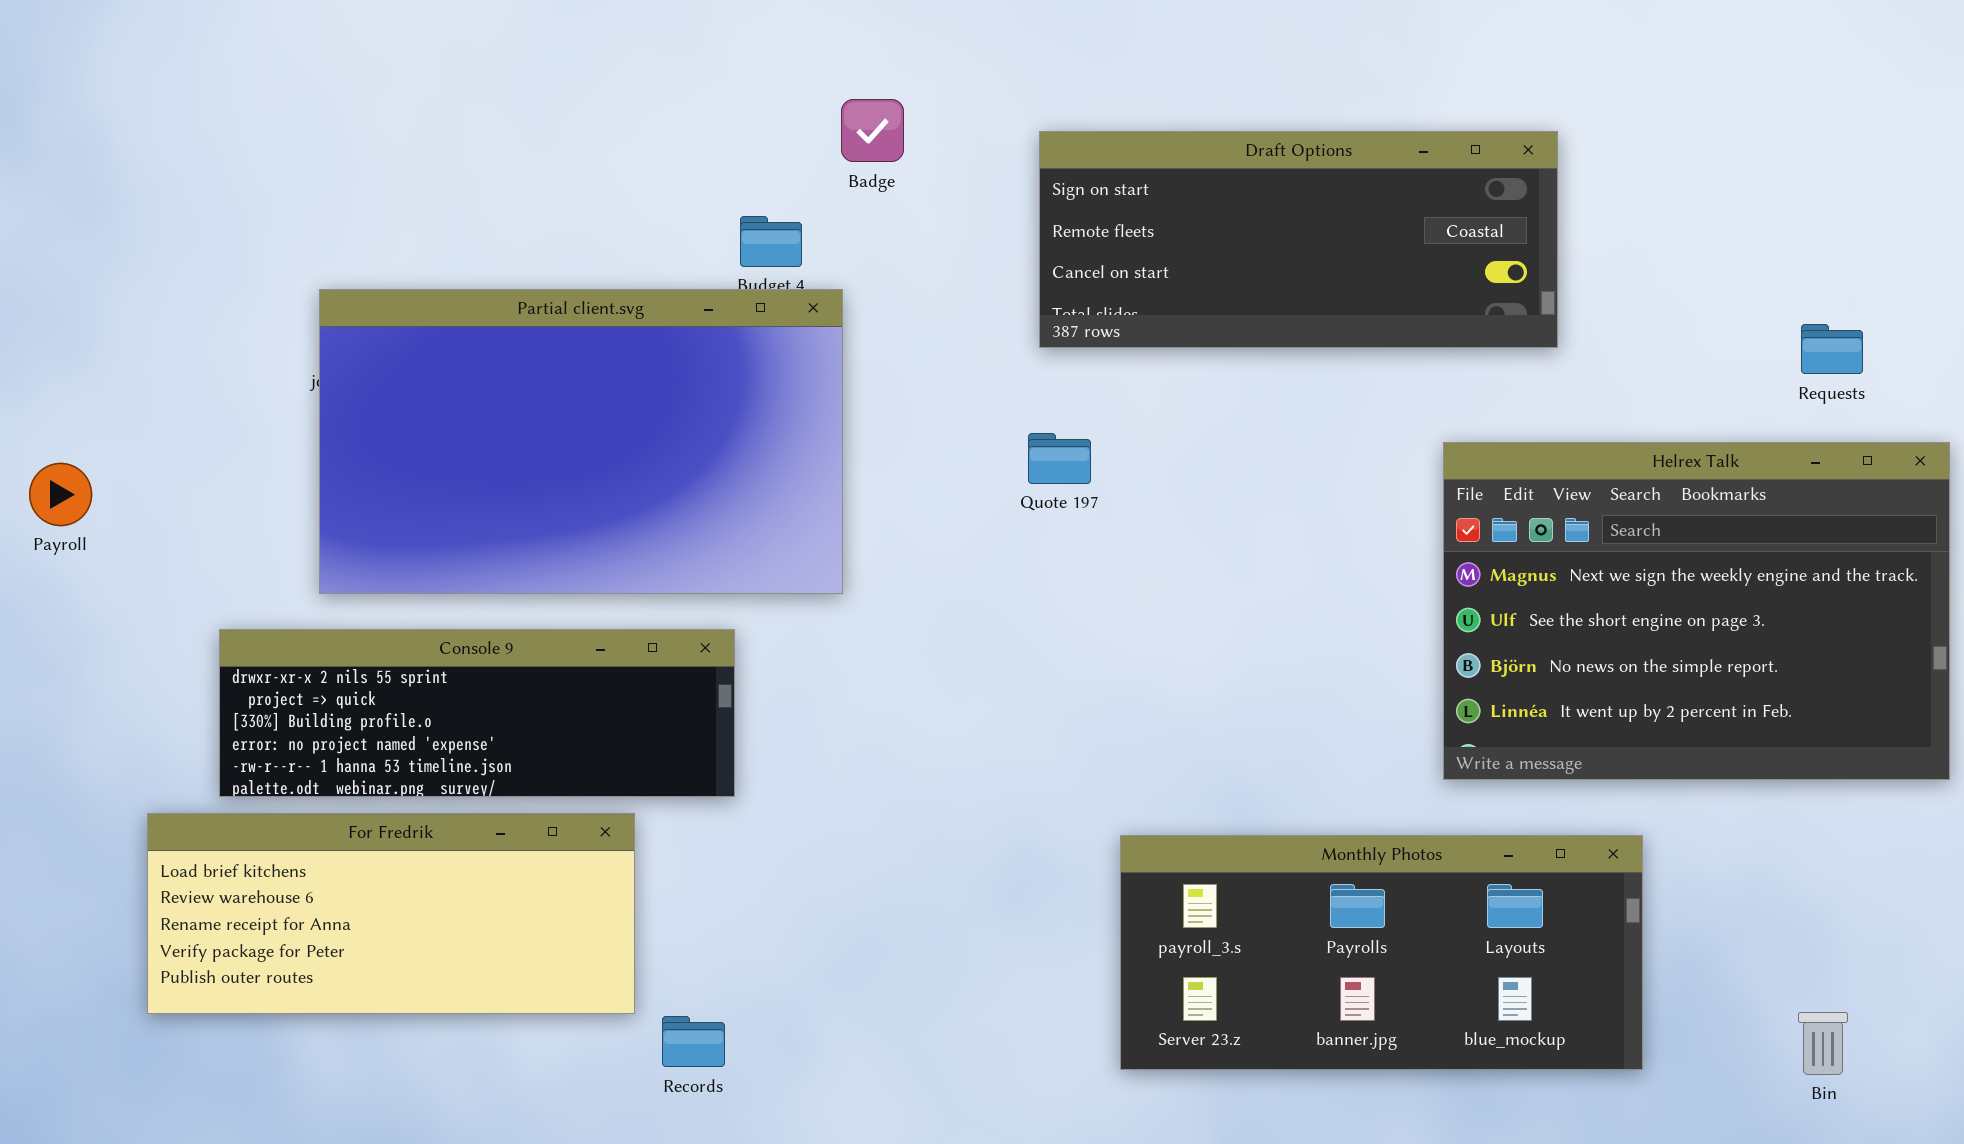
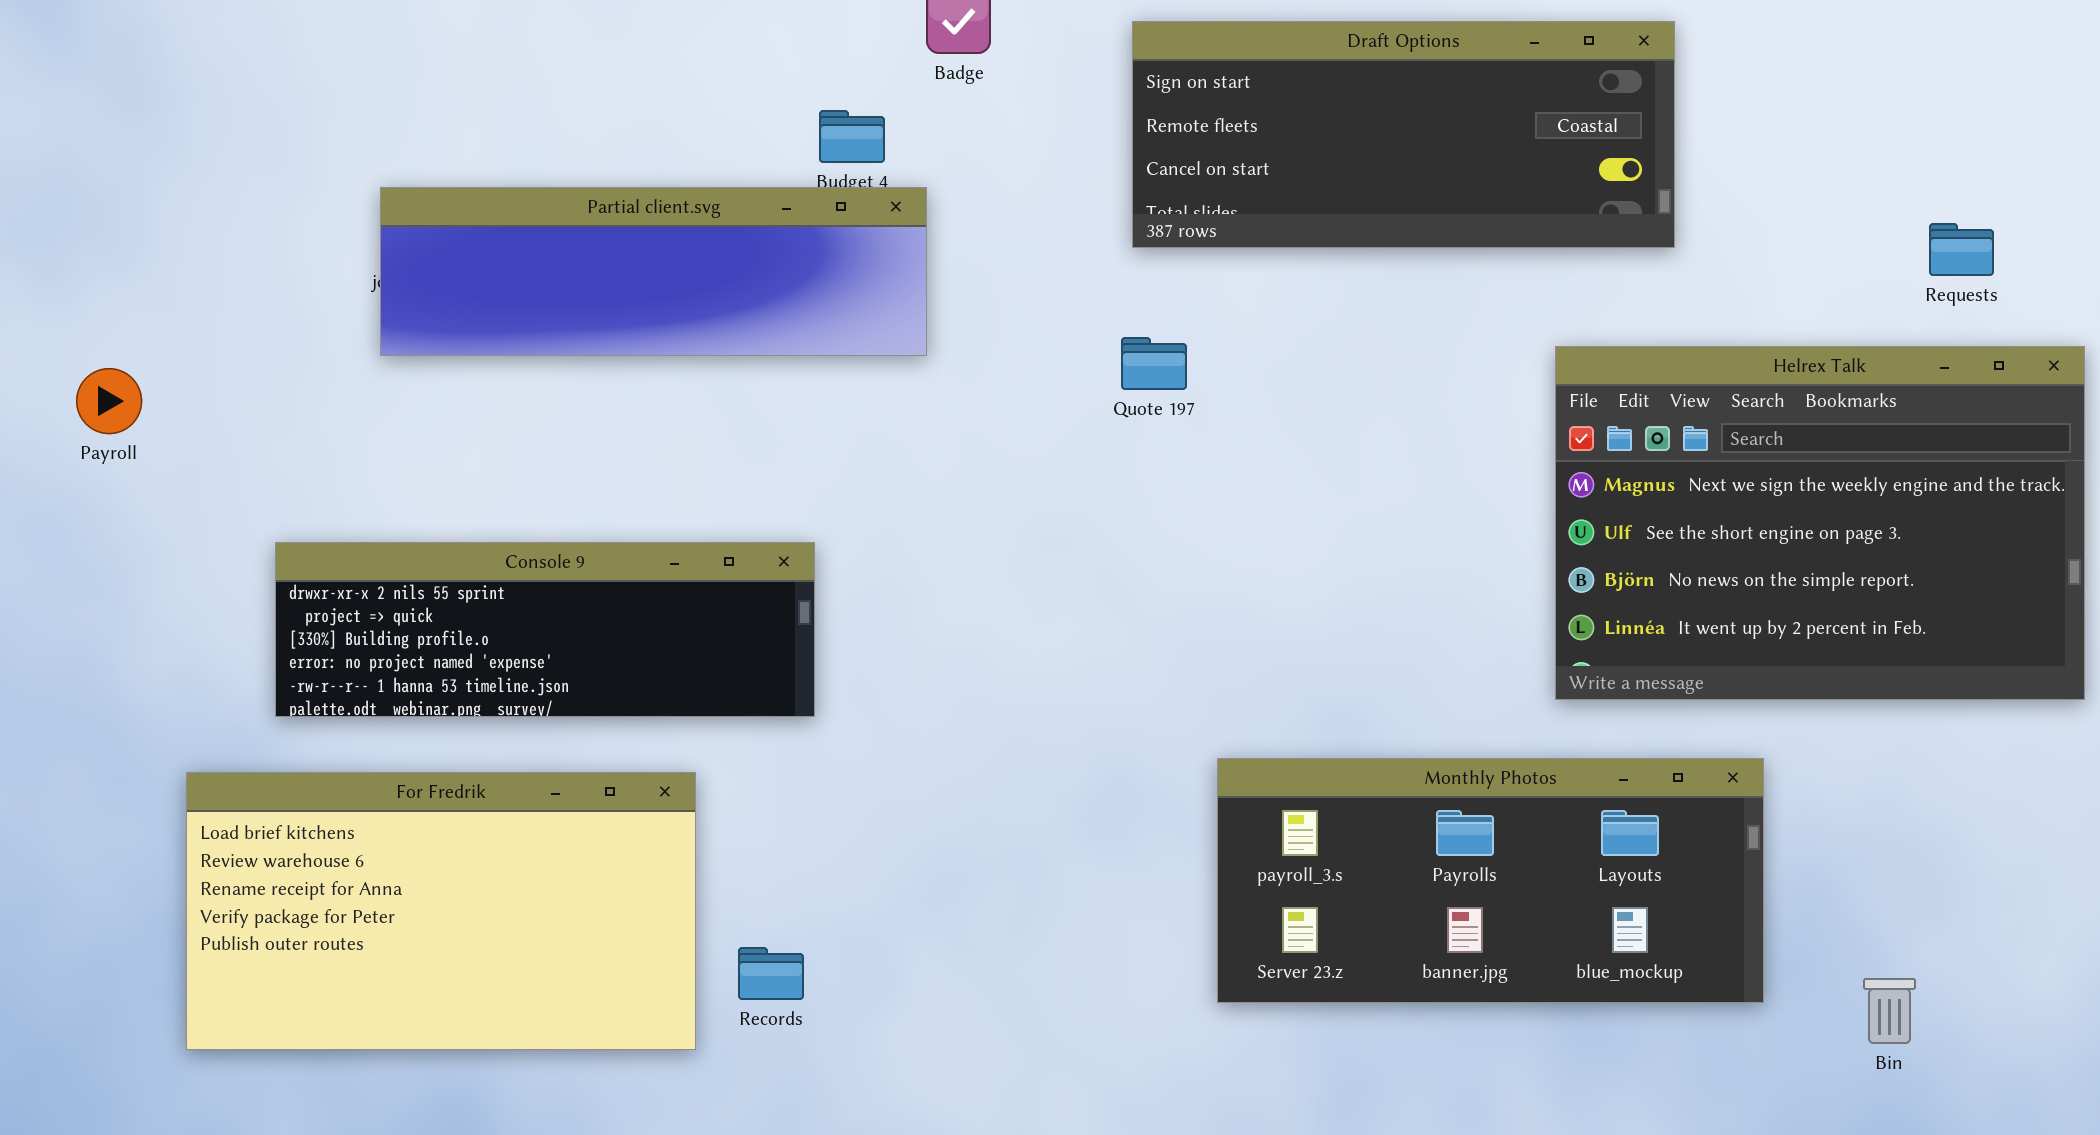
Partial client.svg: [319,289,843,594] -> [380,187,927,356], resized
For Fredrik: [147,813,635,1014] -> [186,772,696,1050], moved, resized
Bin: [1798,1012,1848,1075] -> [1863,978,1916,1044], moved

